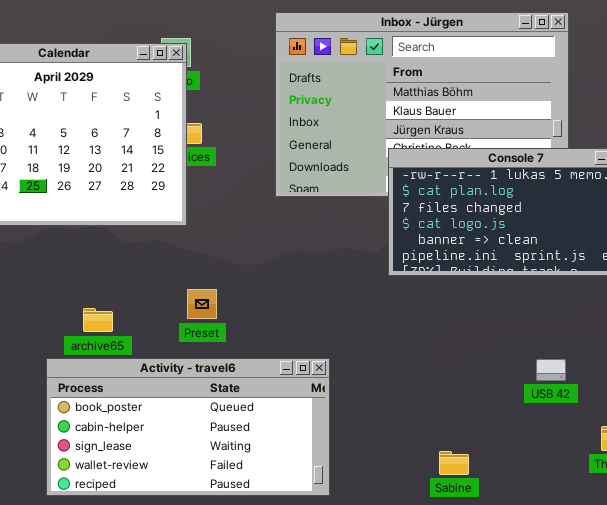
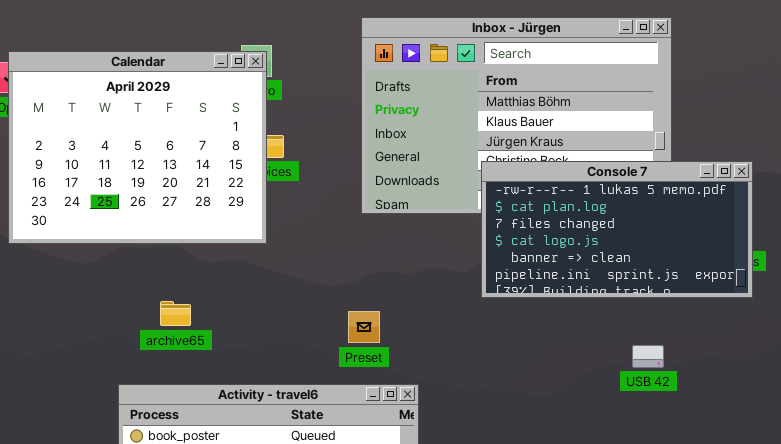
Preset: [187,289,217,319] -> [348,311,380,343], moved
archive65: [83,308,113,332] -> [160,301,191,326], moved
USB 42: [536,359,566,381] -> [632,345,664,368], moved

